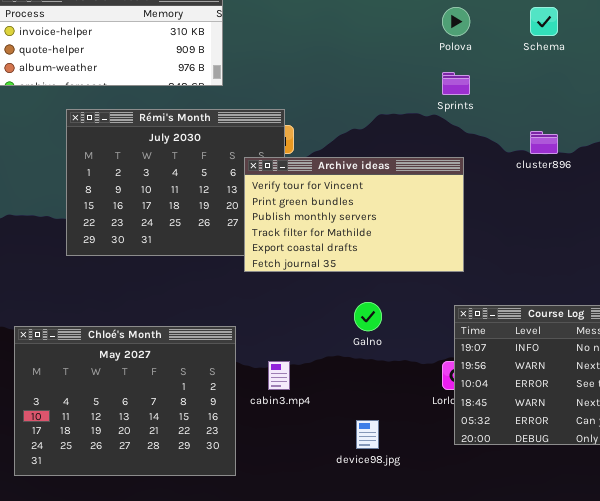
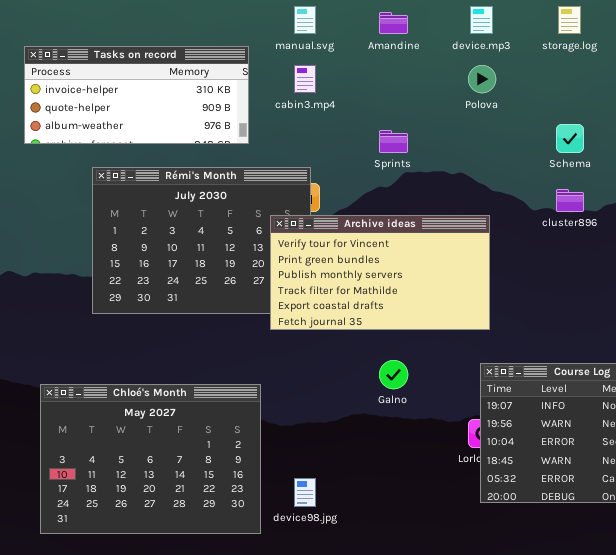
Schema: [530,7,558,36] -> [556,124,584,153], moved
Sprints: [442,72,470,95] -> [379,130,408,153], moved
cabin3.mp4: [268,361,290,390] -> [294,65,316,93], moved
device98.jpg: [356,420,379,449] -> [294,478,316,507], moved

